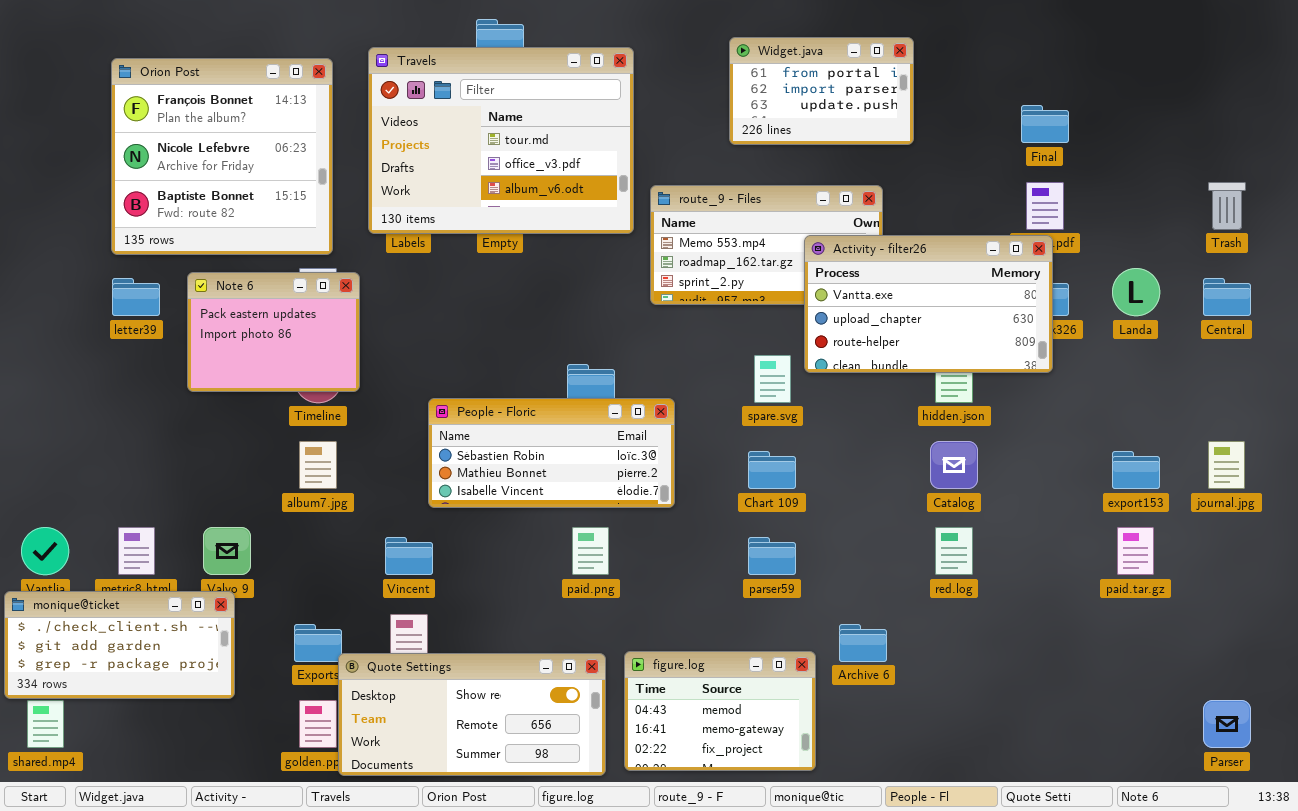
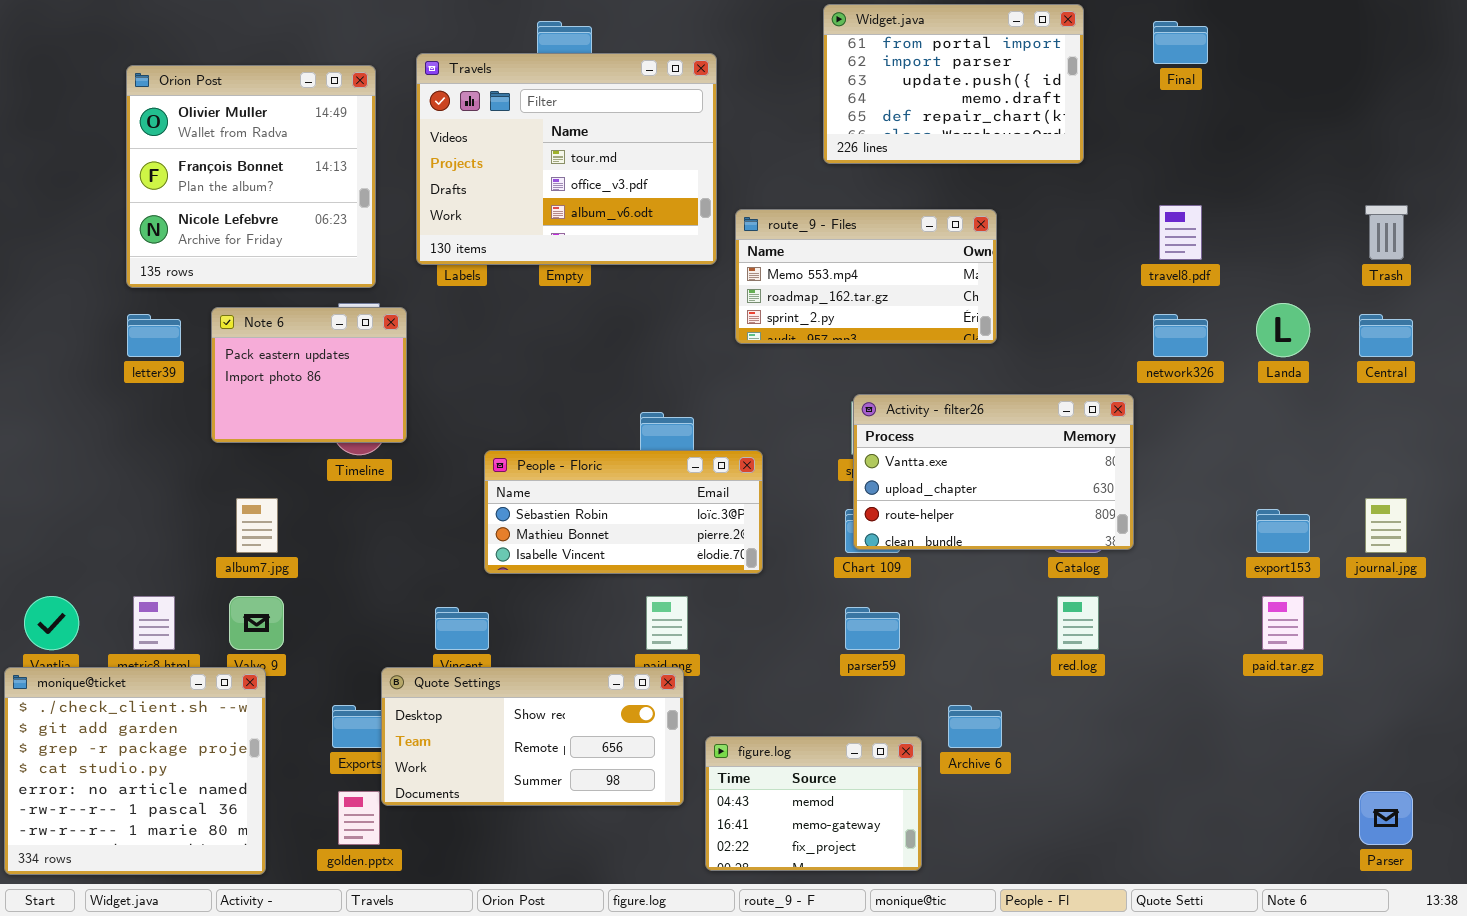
Widget.java: [729,37,914,145] -> [823,4,1084,164], resized
Orion Post: [111,58,333,255] -> [126,65,376,288], scrolled up 1 row
Final: [1021,105,1069,143] -> [1153,21,1208,64], moved
Activity - filter26: [804,235,1053,373] -> [853,394,1134,550], moved
album7.jpg: [299,441,337,489] -> [236,498,278,553], moved
monique@ticket: [4,591,235,699] -> [4,667,266,875], resized
Quote Settings: [338,653,606,776] -> [381,667,684,806], moved

